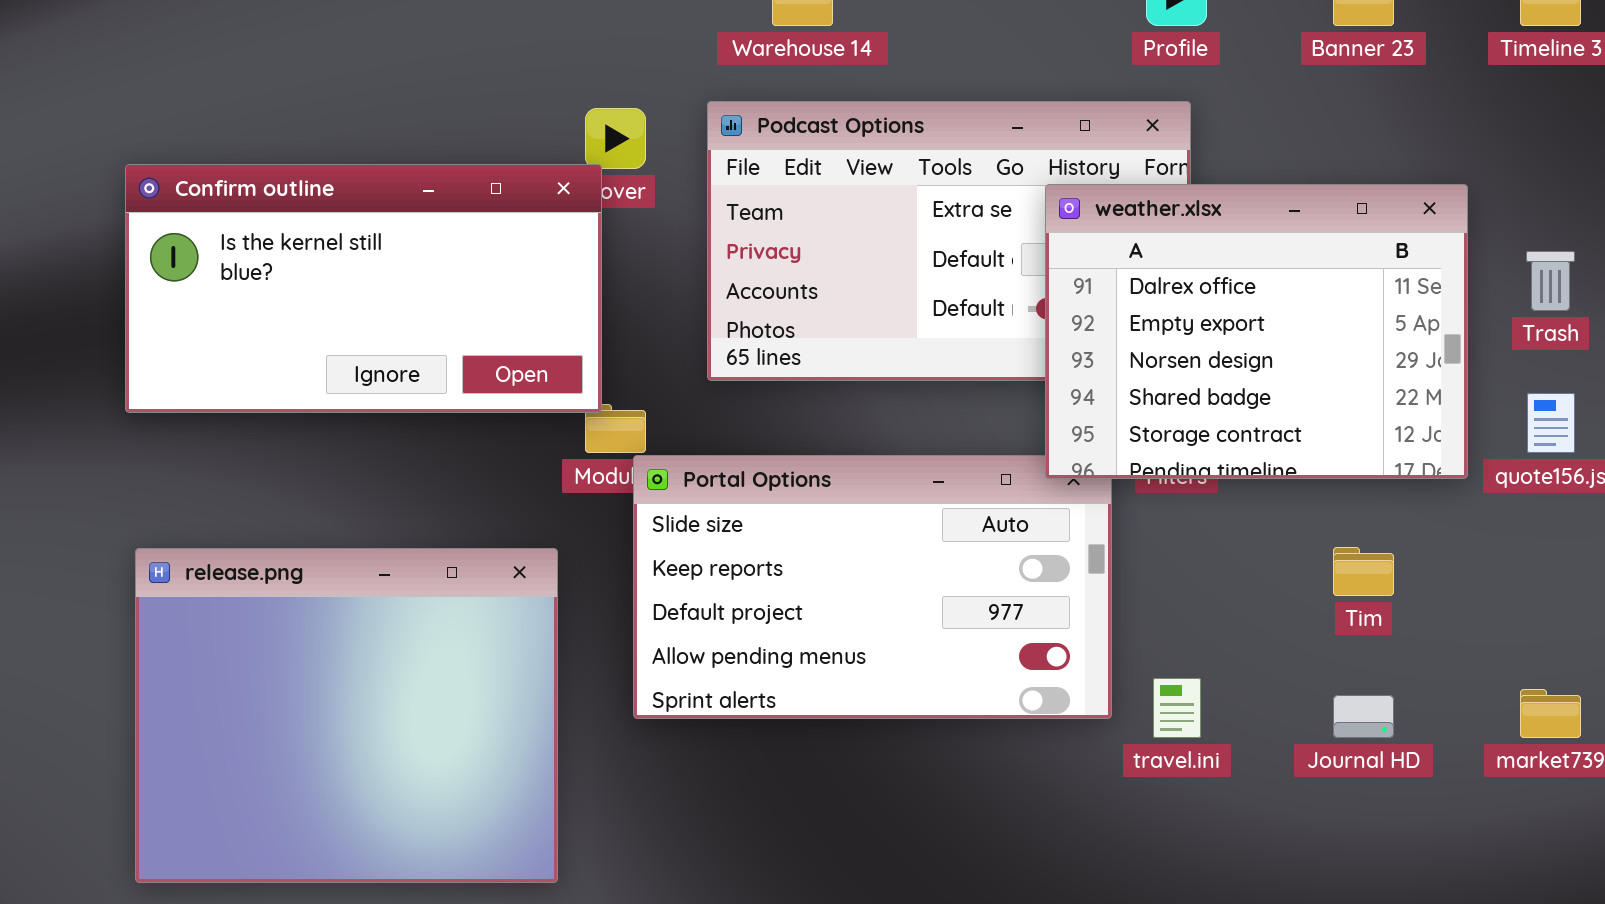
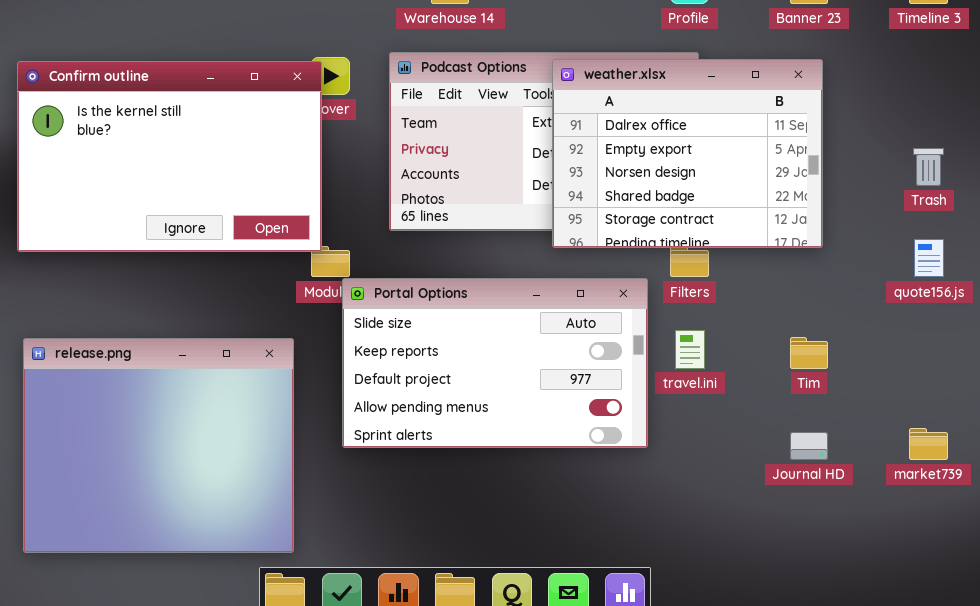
Confirm outline: [125,164,602,413] -> [17,61,322,252], resized
weather.xlsx: [1045,184,1468,479] -> [552,59,823,248], moved
travel.ini: [1153,678,1201,738] -> [675,330,705,369], moved

